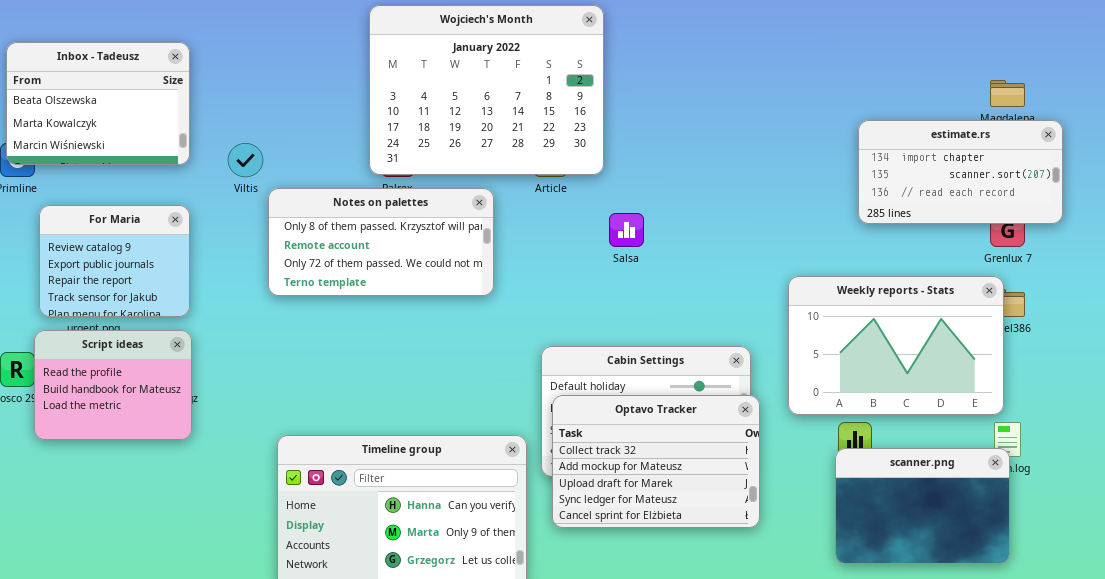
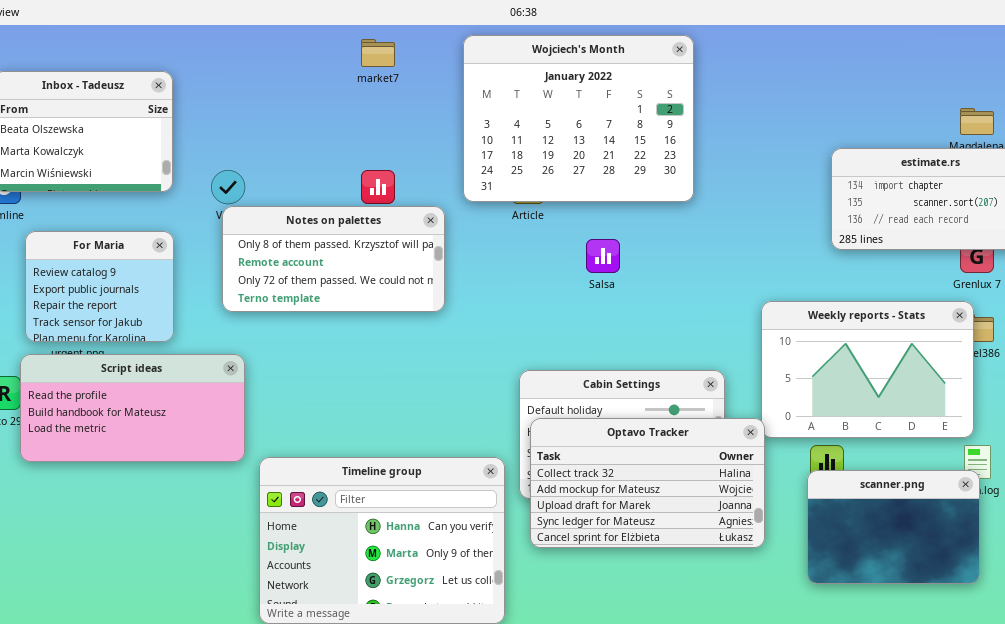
Wojciech's Month: [369,5,604,175] -> [463,35,694,202], moved
Notes on palettes: [268,188,494,296] -> [222,206,445,312], moved
Script ideas: [34,330,192,440] -> [20,354,245,462], resized
Optavo Tracker: [552,395,760,528] -> [530,418,765,548], resized

